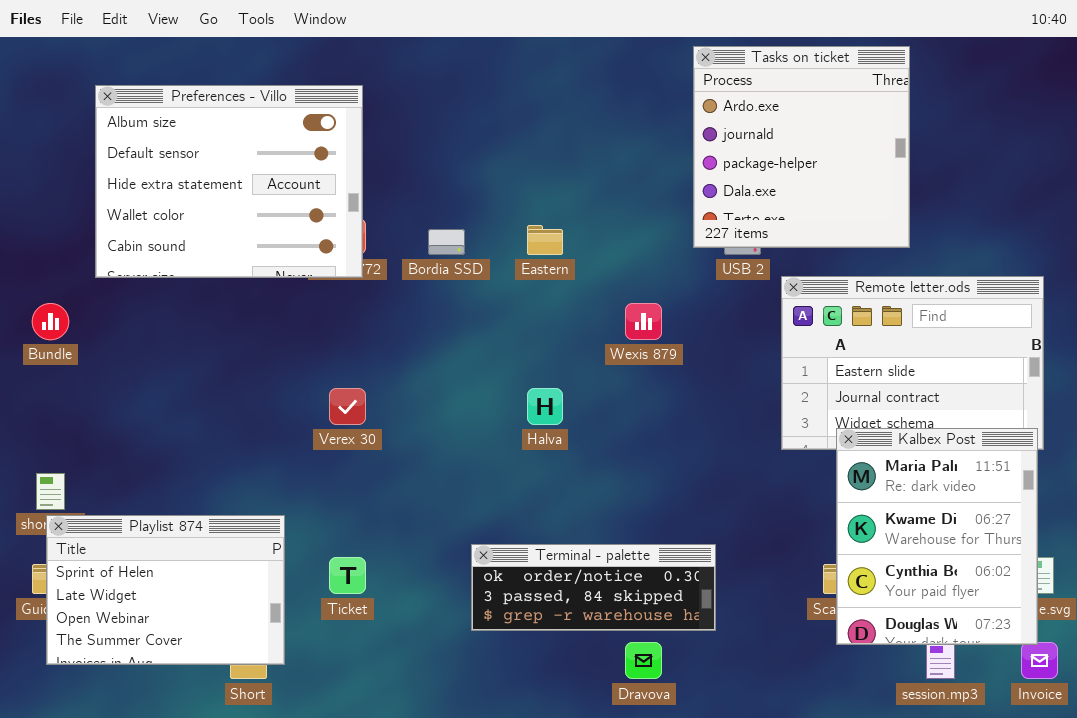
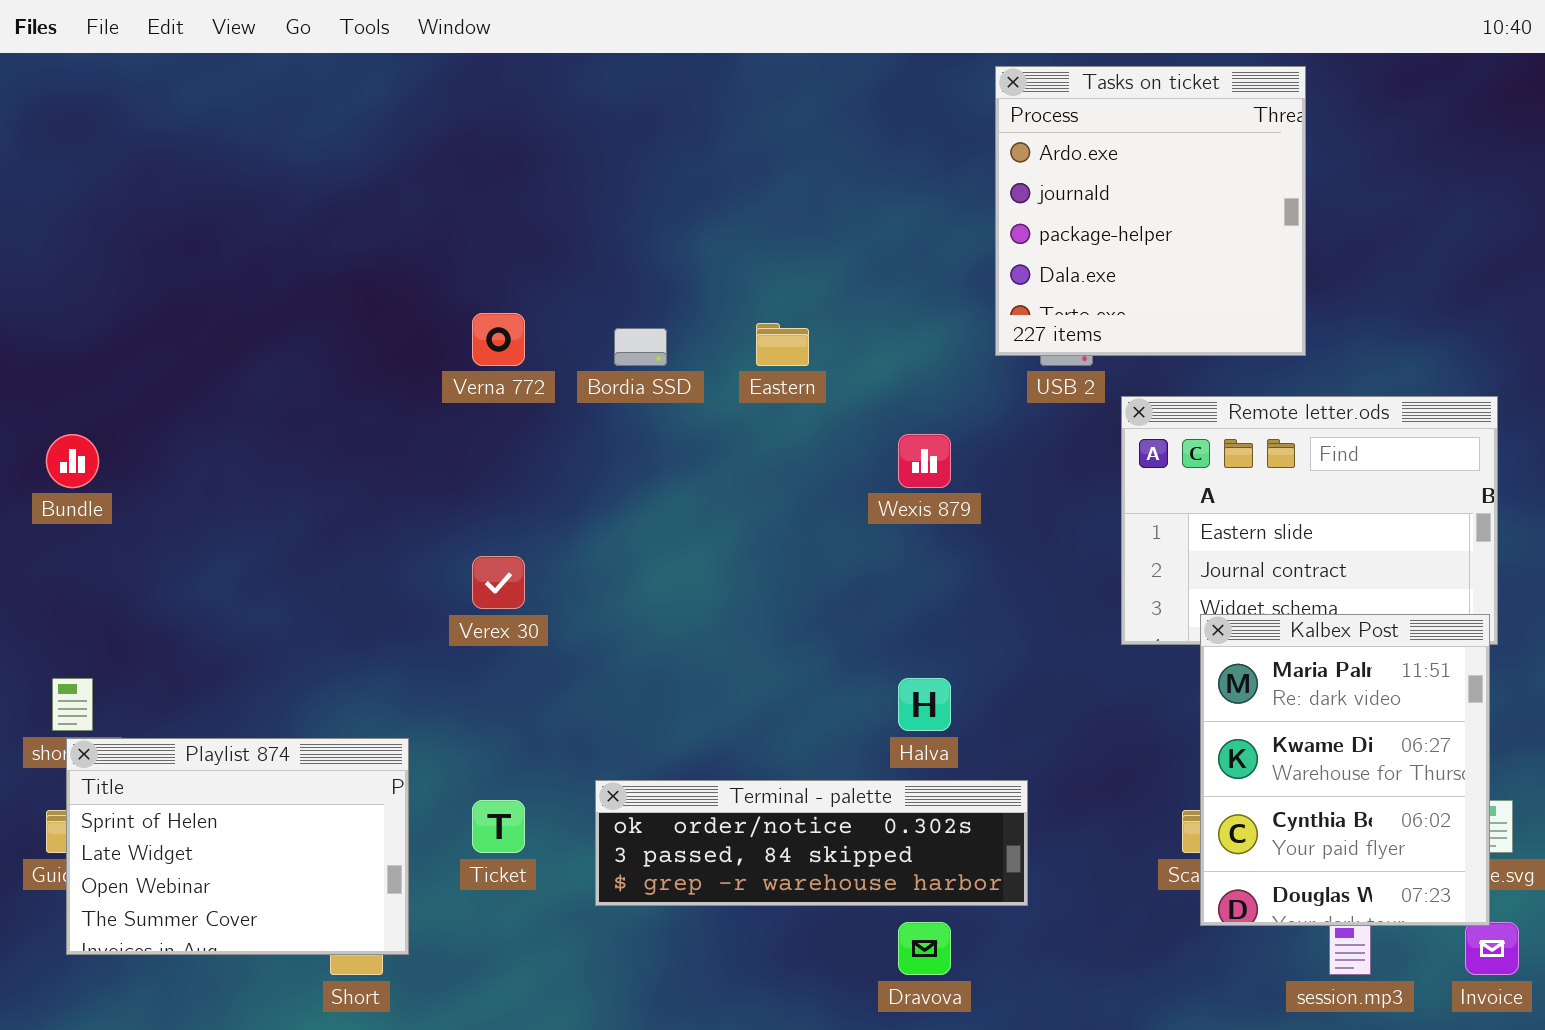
Preferences - Villo: [95,85,363,278] -> none, closed
Halva: [527,388,563,425] -> [898,678,951,731], moved
Terminal - palette: [471,544,716,631] -> [595,780,1028,906], resized

